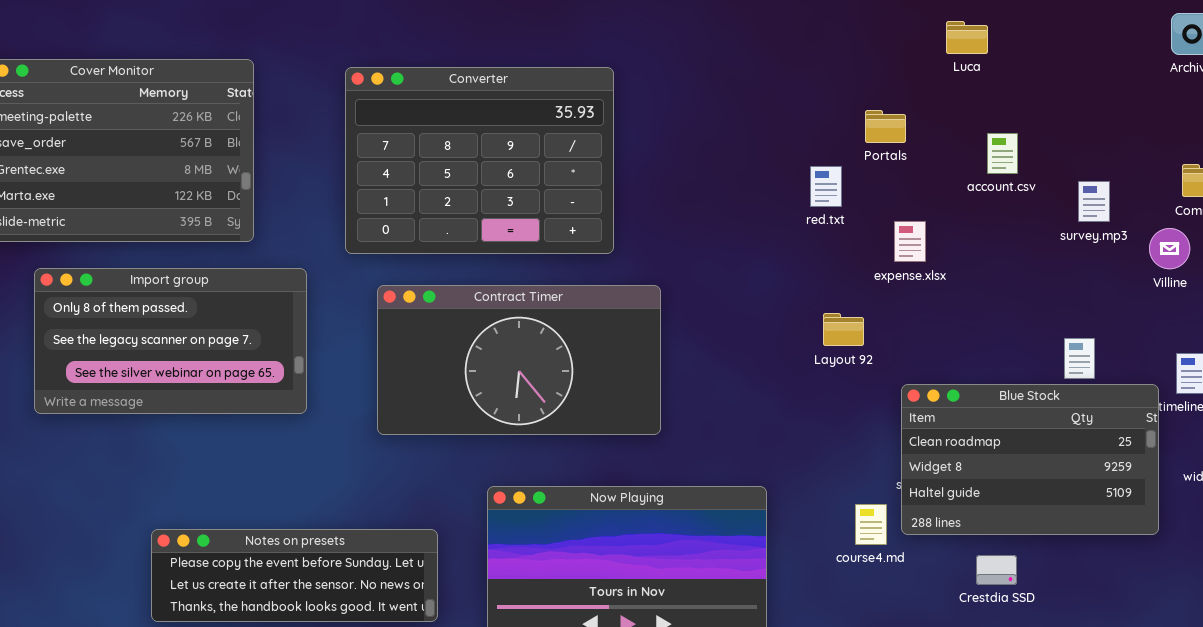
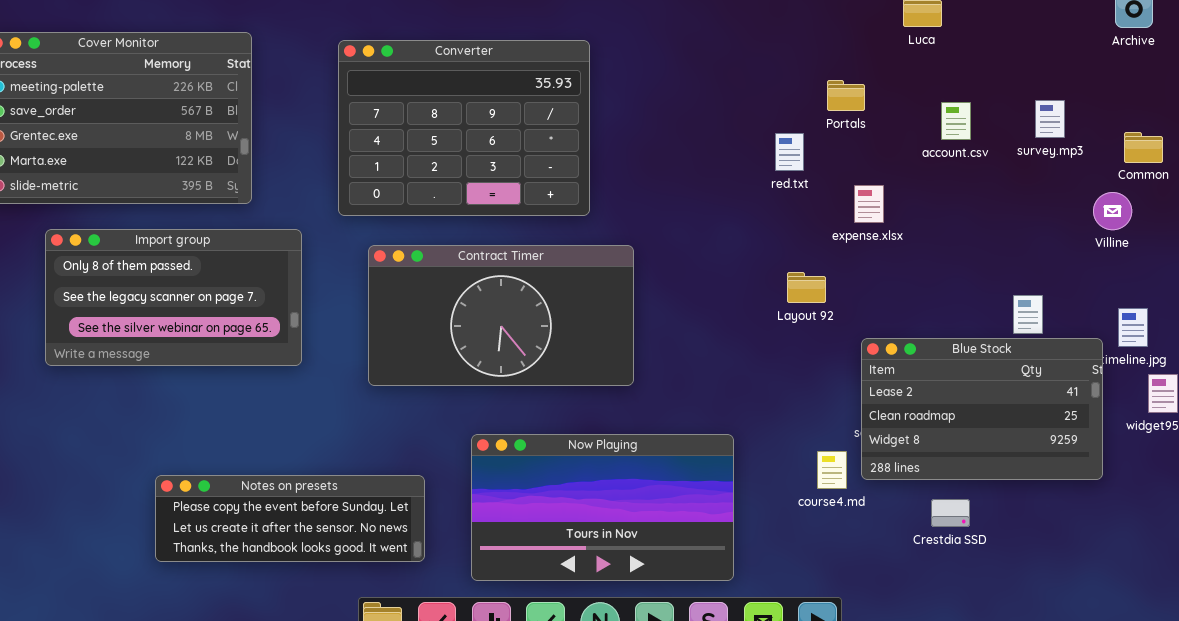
survey.mp3: [1078,181,1110,222] -> [1035,100,1065,138], moved
Blue Stock: [901,384,1159,535] -> [861,338,1103,480], scrolled up 1 row

